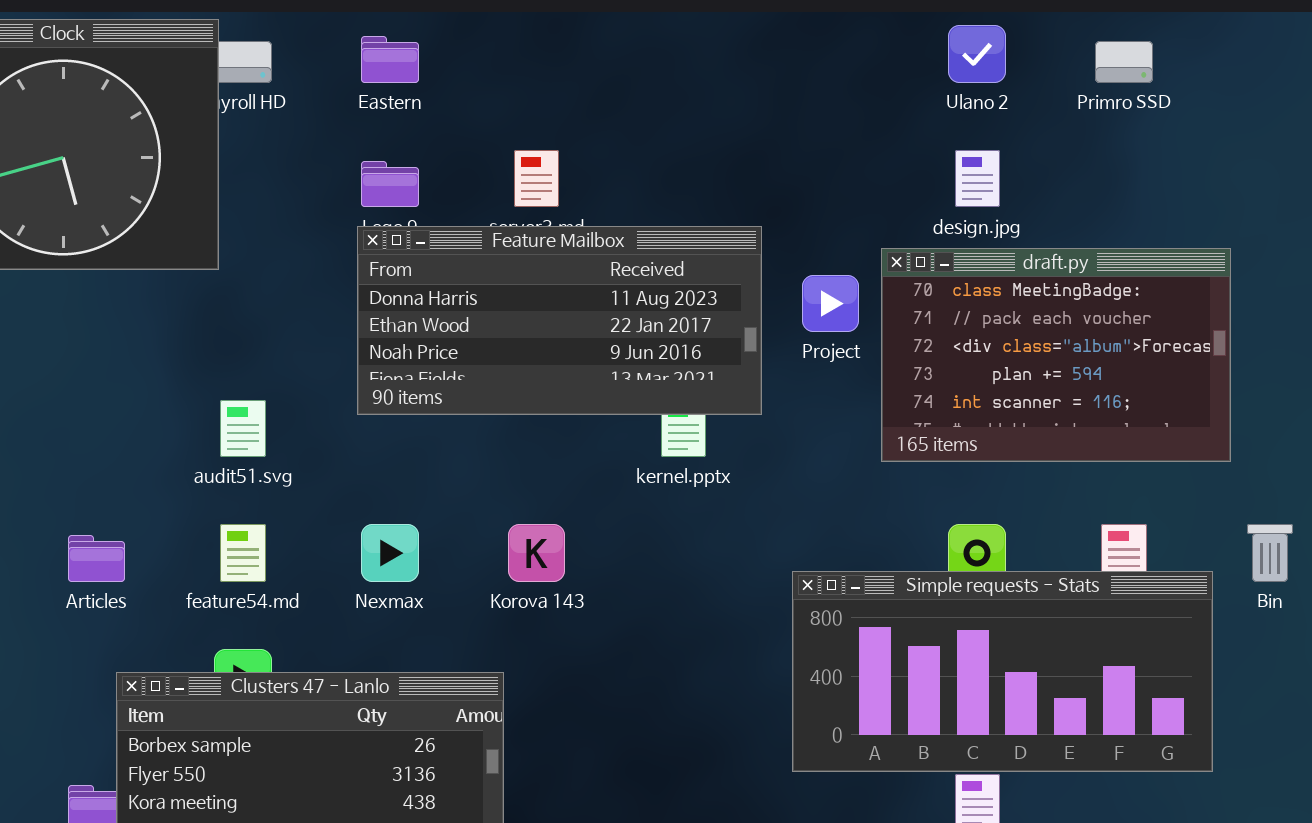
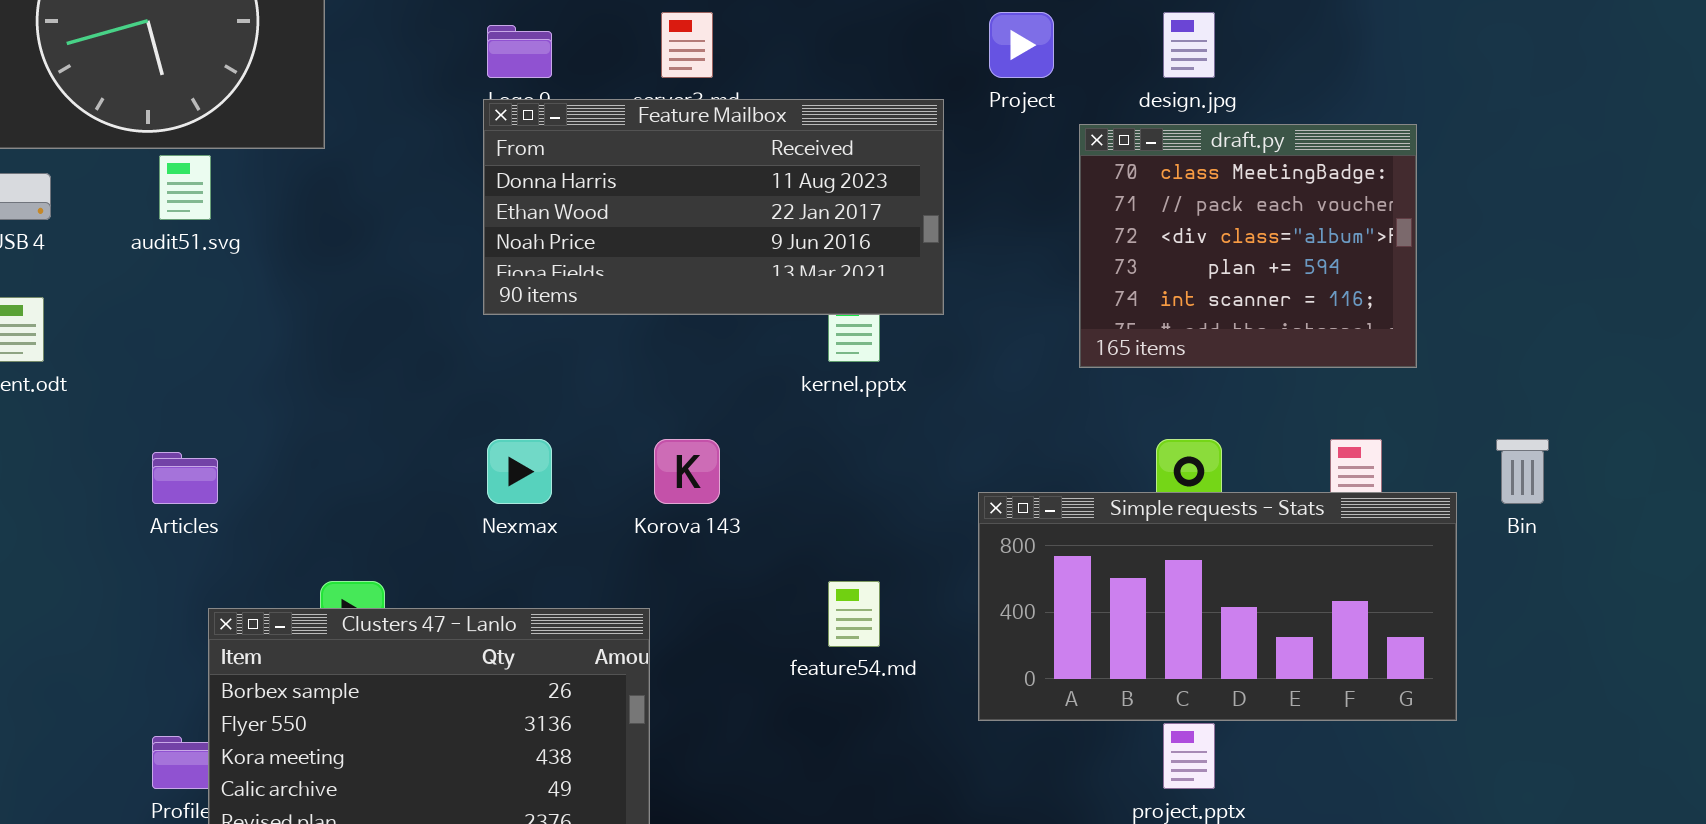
draft.py: [881,248,1231,462] -> [1079,124,1417,368], resized
Project: [802,275,859,332] -> [989,12,1054,78], moved
audit51.svg: [220,400,266,457] -> [159,155,211,220], moved
feature54.md: [220,524,266,582] -> [828,581,880,647], moved

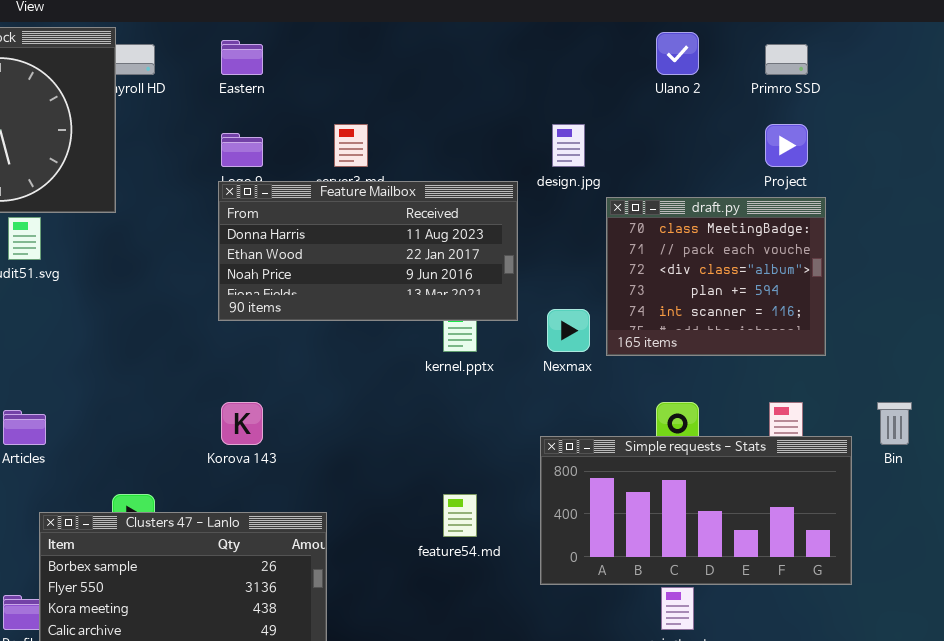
Project: [989,12,1054,78] -> [765,124,808,167], moved
design.jpg: [1163,12,1215,78] -> [552,124,585,167], moved
Nexmax: [487,439,552,504] -> [547,309,590,352], moved
Korova 143: [654,439,720,504] -> [221,402,263,445], moved

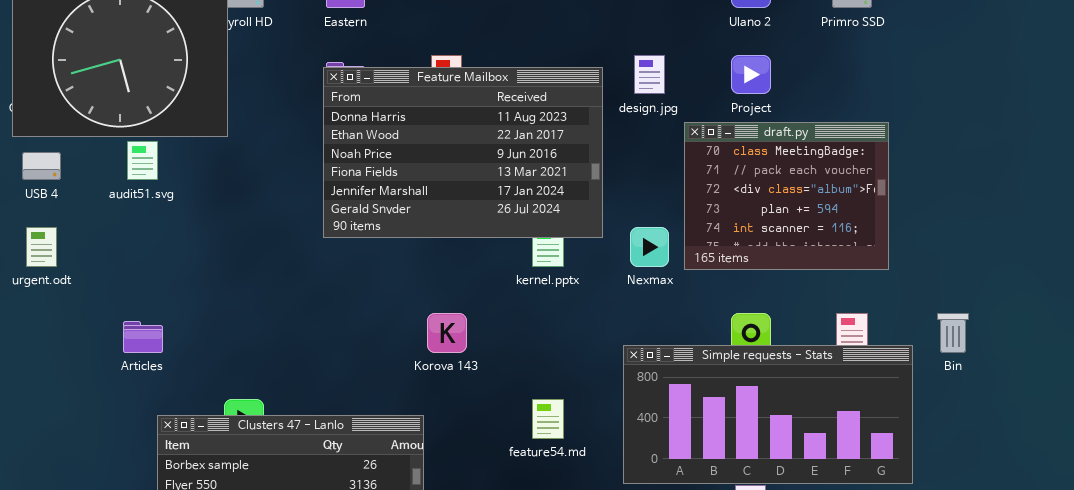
Project: [765,124,808,167] -> [731,55,771,94], moved
Feature Mailbox: [218,181,518,321] -> [323,67,603,238], resized
Korova 143: [221,402,263,445] -> [427,313,467,353], moved

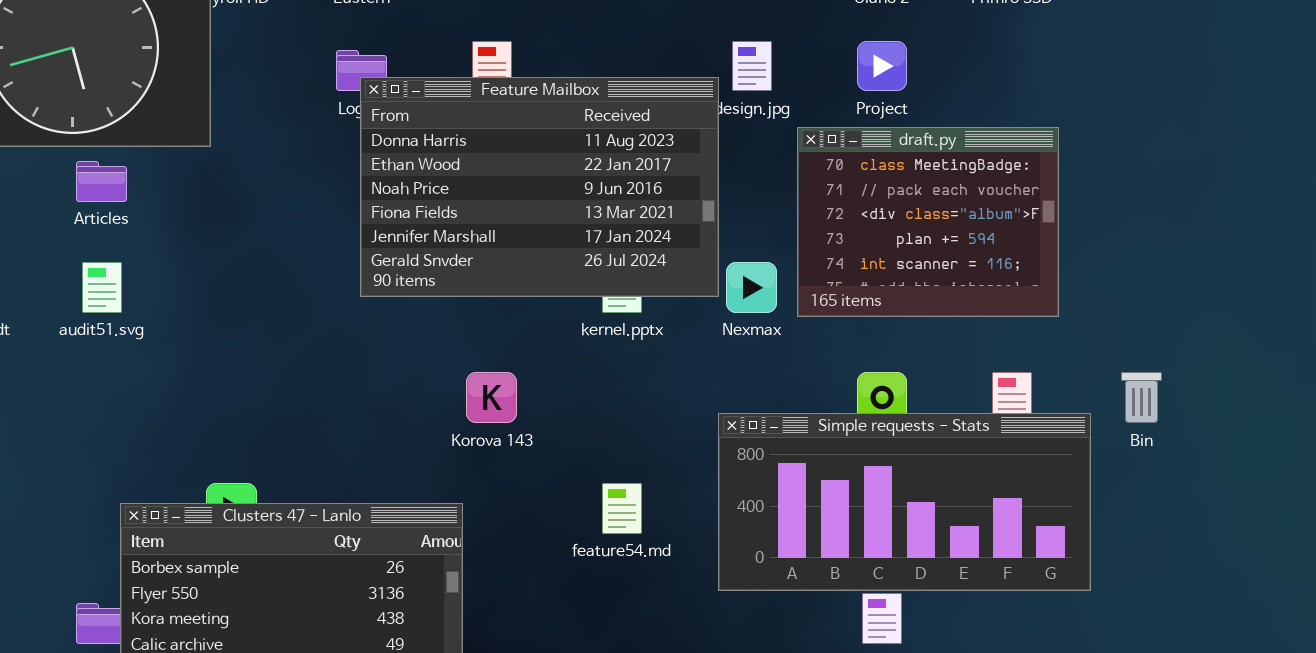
Feature Mailbox: [323,67,603,238] -> [360,77,719,297], moved
audit51.svg: [127,141,158,180] -> [82,262,122,313], moved
Articles: [123,321,163,353] -> [76,161,127,202], moved

